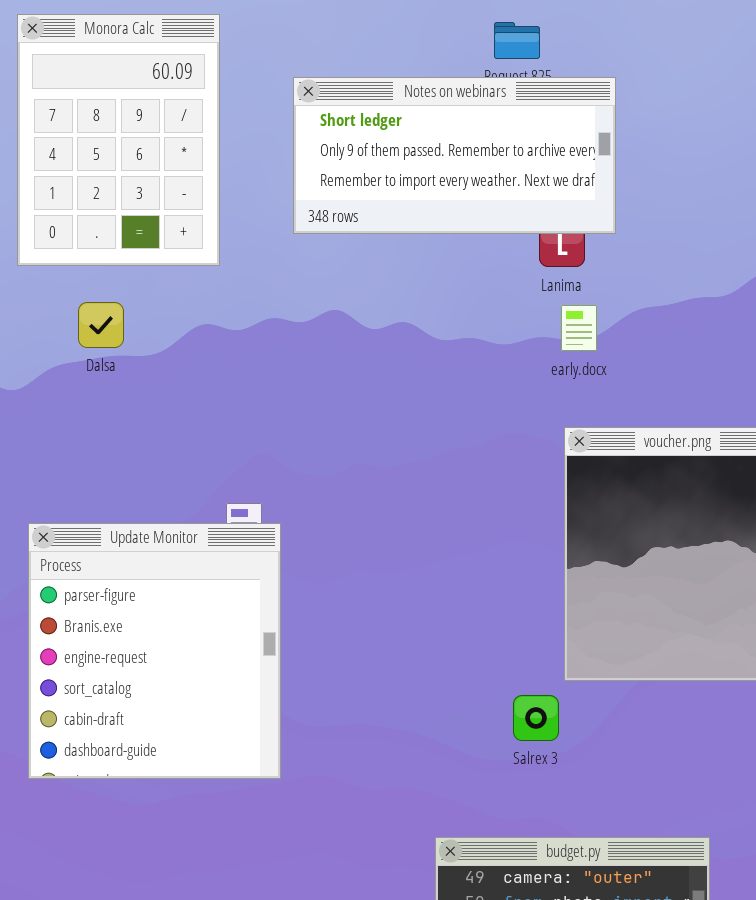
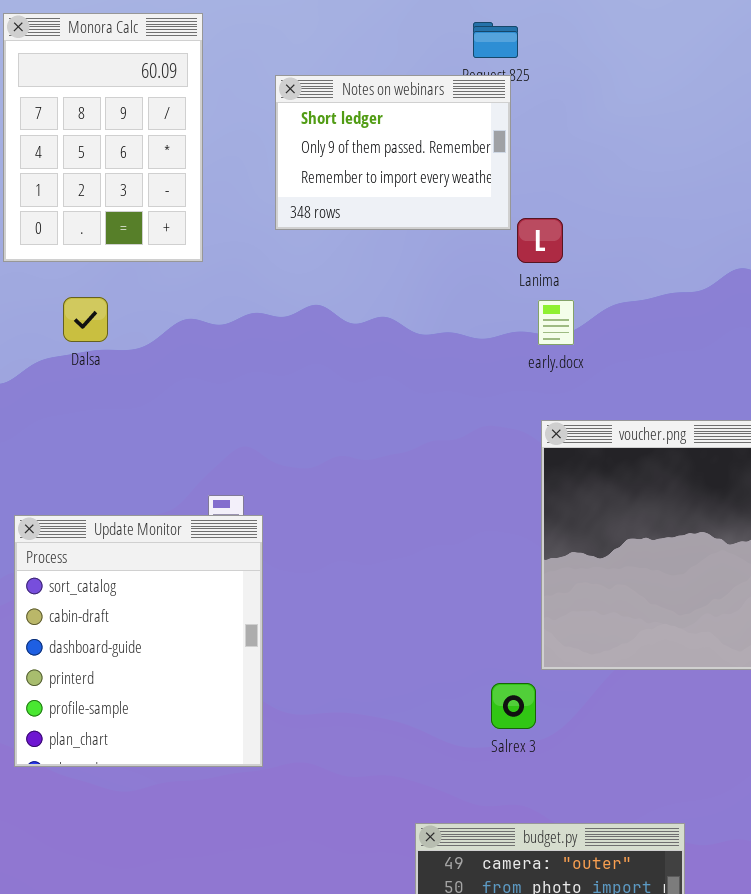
Notes on webinars: [293,77,616,234] -> [275,75,511,230], resized
Update Monitor: [28,523,281,779] -> [14,515,263,767], scrolled down 3 rows

